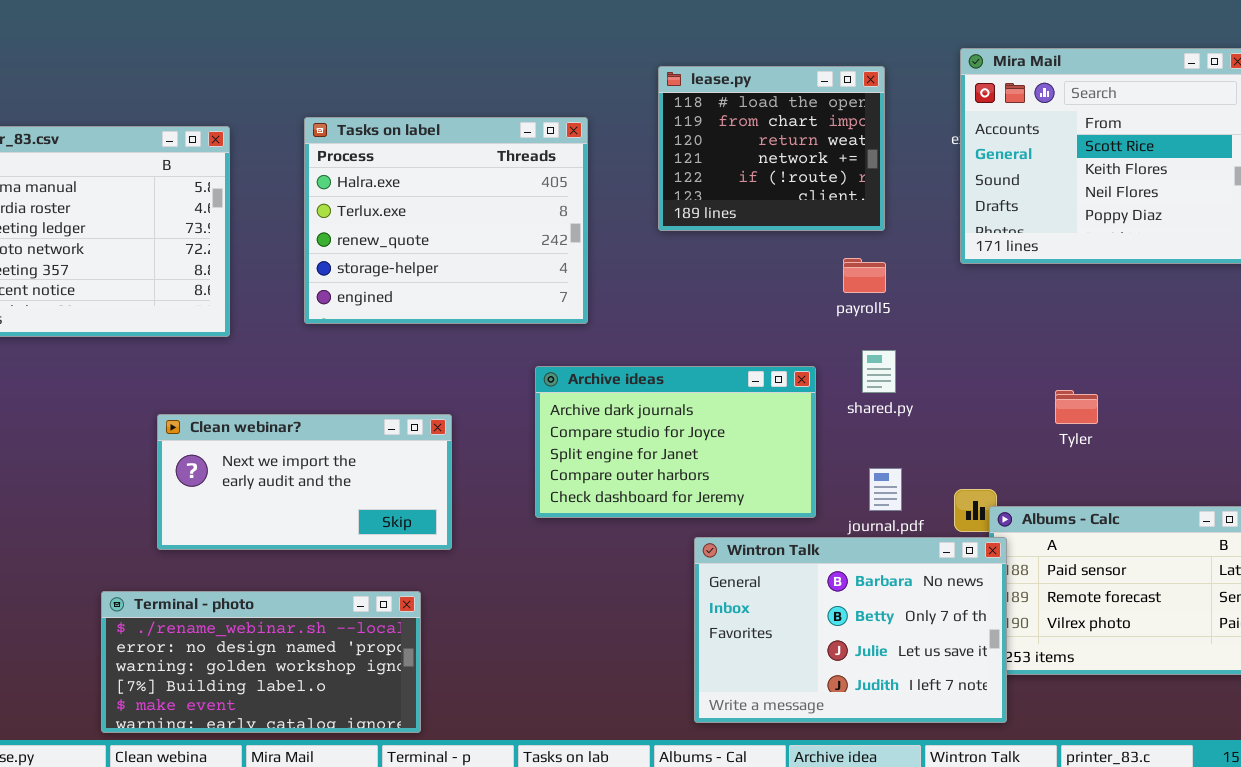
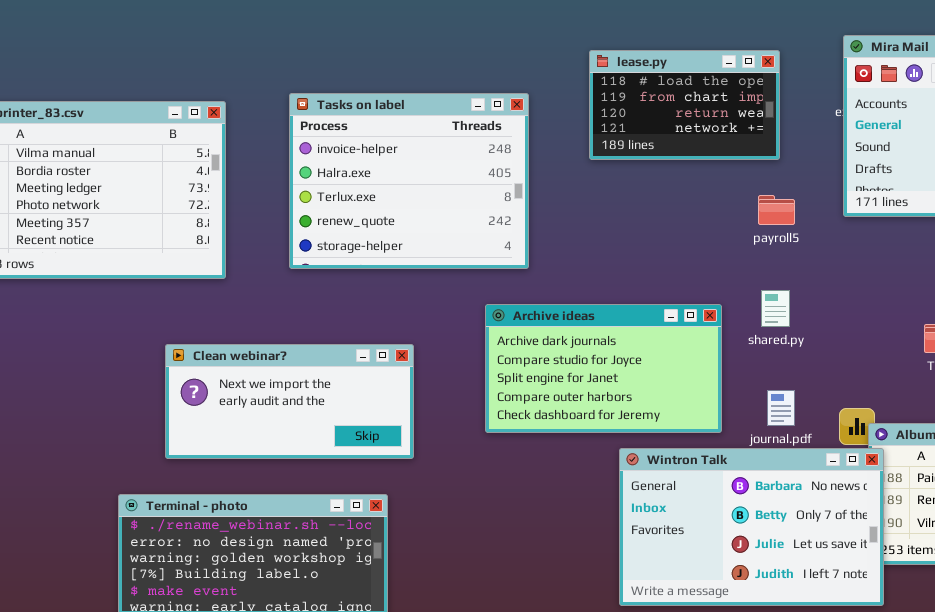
lease.py: [658,66,885,231] -> [589,50,780,160], resized
Tasks on label: [304,117,588,324] -> [289,93,529,269], scrolled up 1 row
payroll5: [843,258,886,293] -> [758,195,795,225], moved

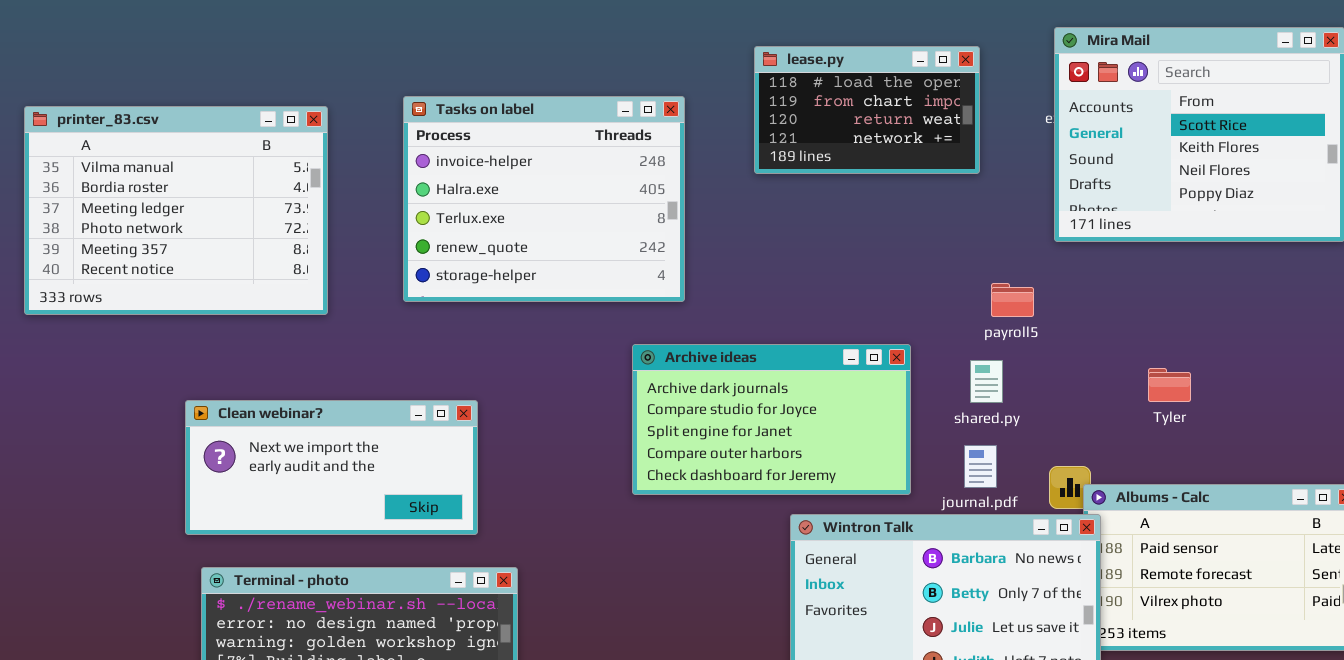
payroll5: [758,195,795,225] -> [991,283,1034,317], moved
shared.py: [761,290,790,327] -> [970,360,1003,403], moved
Clean webinar?: [165,344,414,459] -> [185,400,478,535], moved

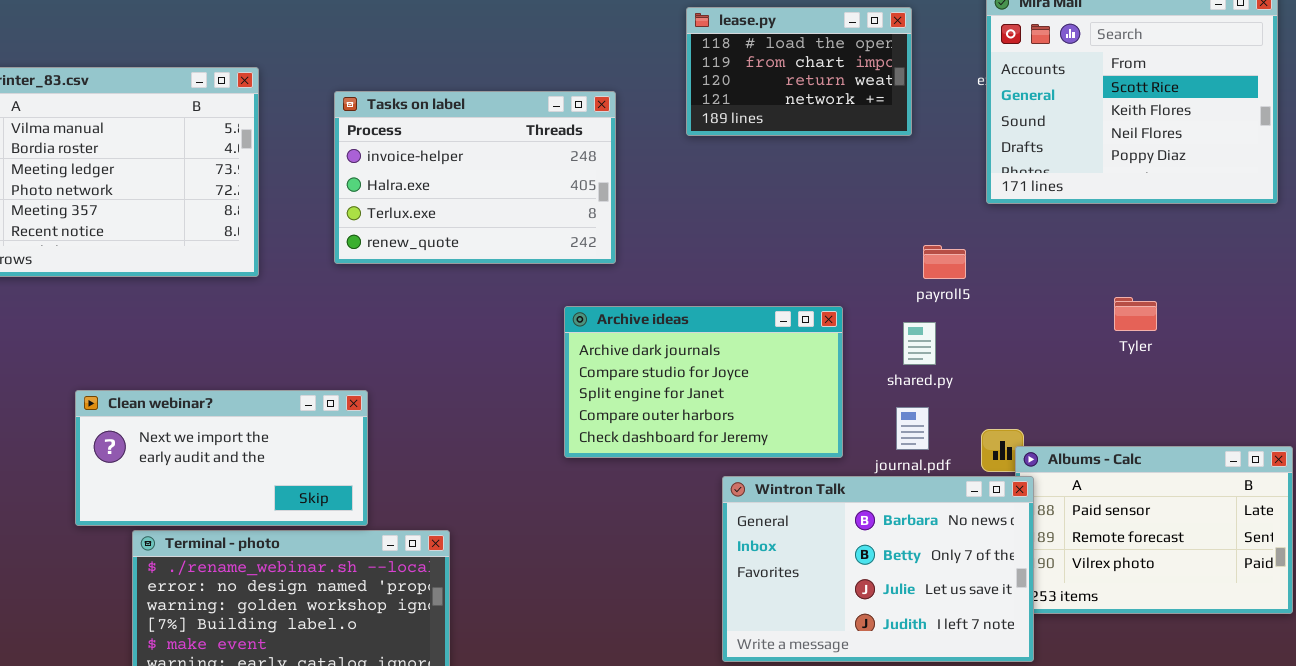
Tasks on label: [403,96,685,302] -> [334,91,616,264], resized
Tyler: [1148,368,1191,402] -> [1114,297,1157,331], moved
Clean webinar?: [185,400,478,535] -> [75,390,368,526], moved

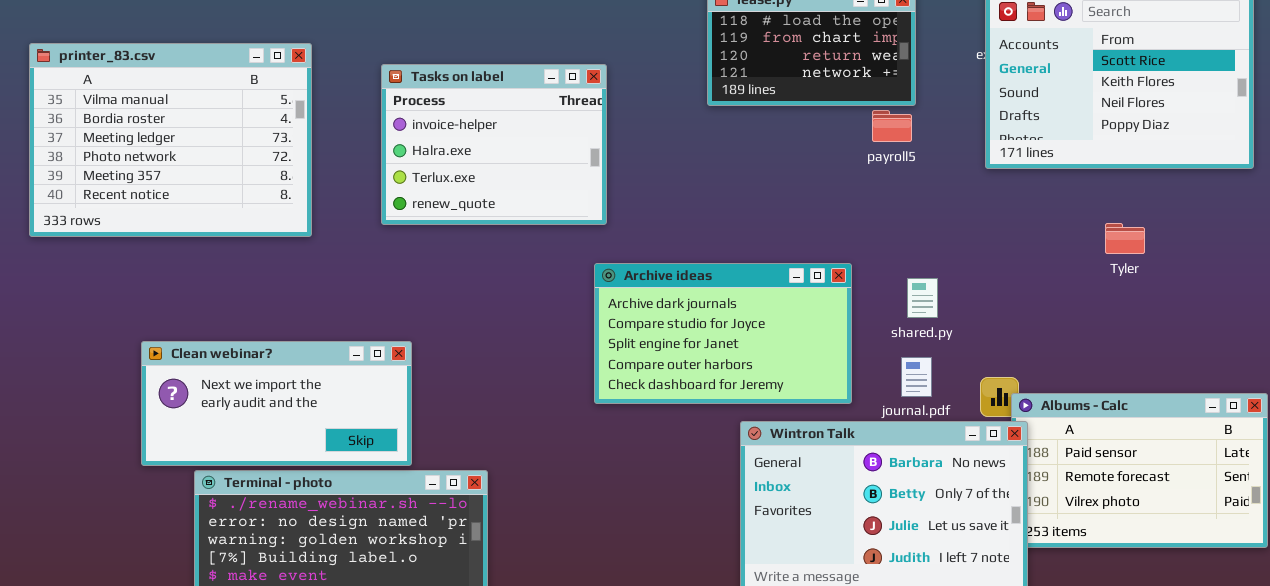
Tasks on label: [334,91,616,264] -> [381,64,607,225], resized
payroll5: [923,245,966,279] -> [872,110,912,142], moved
Tyler: [1114,297,1157,331] -> [1105,223,1145,254], moved

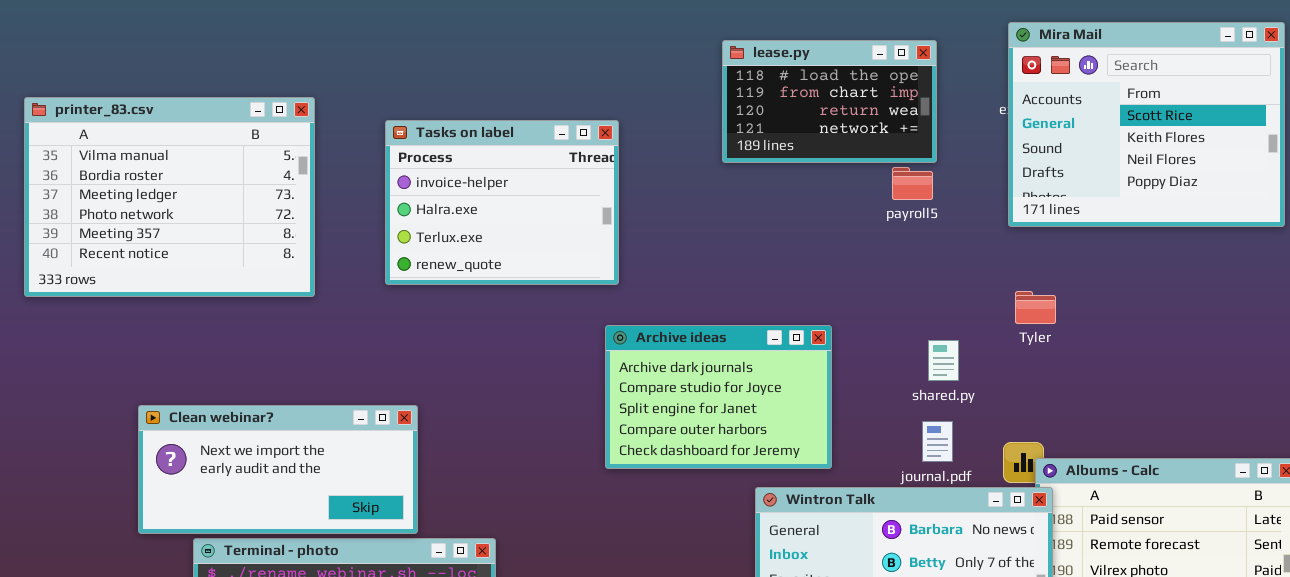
Tyler: [1105,223,1145,254] -> [1015,291,1056,324], moved
Archive ideas: [594,263,852,404] -> [605,325,832,469], resized

